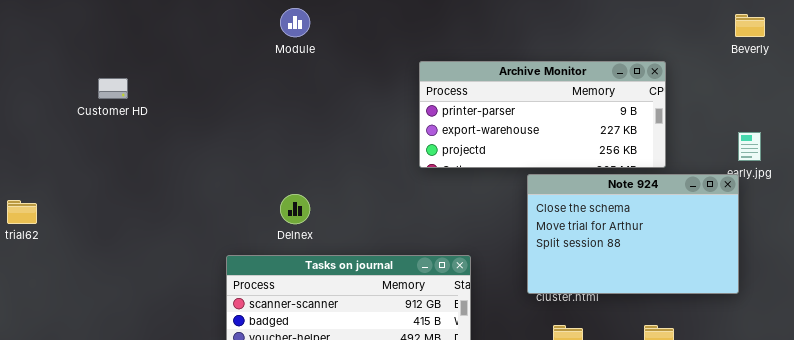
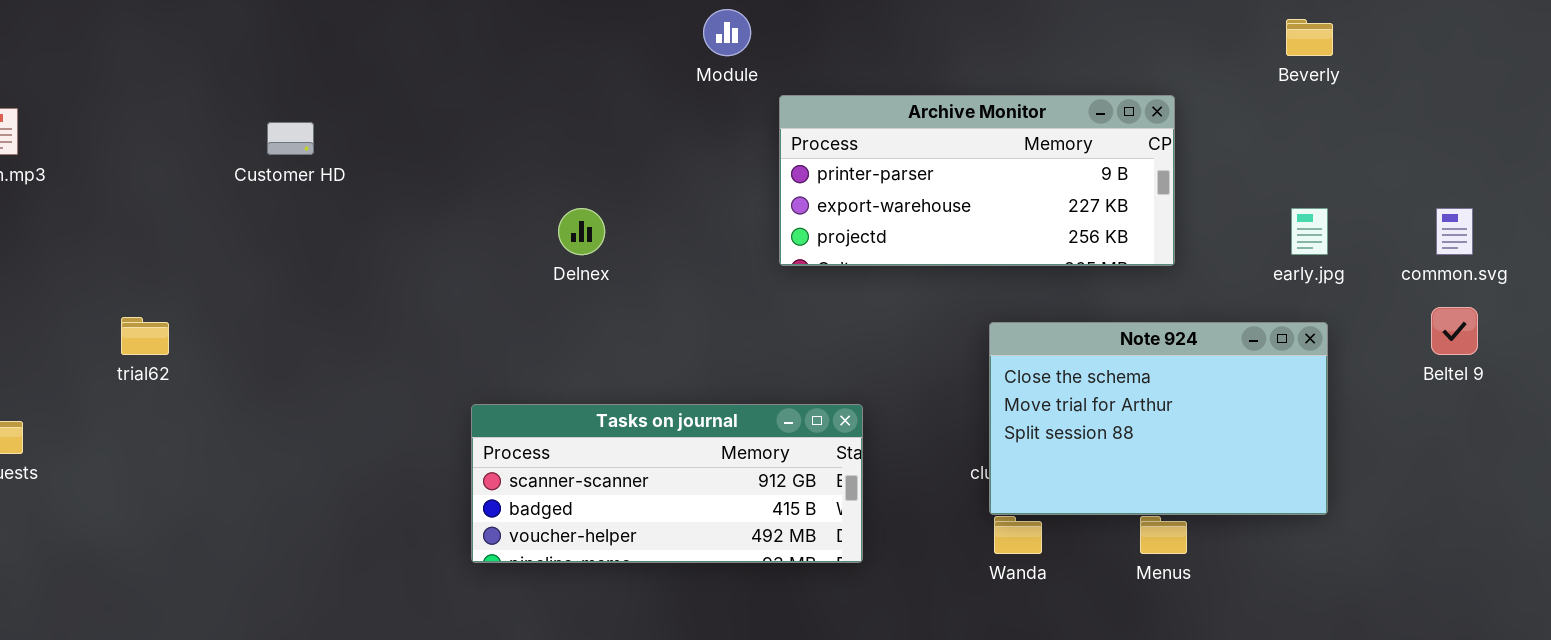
Module: [280,8,310,37] -> [703,9,751,56], moved
Note 924: [527,174,739,294] -> [989,322,1328,515], moved
Delnex: [280,194,310,224] -> [558,208,605,255], moved

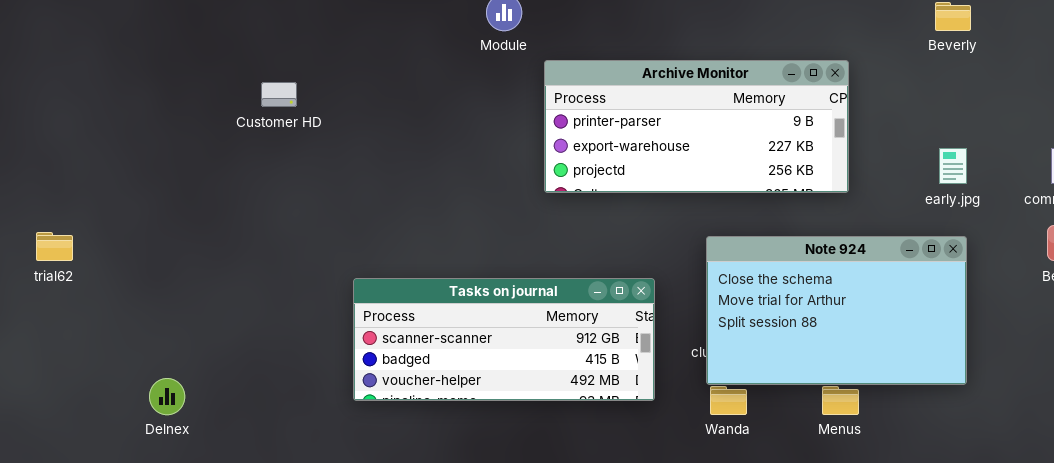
Customer HD: [267,122,314,155] -> [261,82,297,107], moved
Delnex: [558,208,605,255] -> [149,378,185,415], moved
Tasks on journal: [471,404,863,563] -> [353,278,655,401], moved

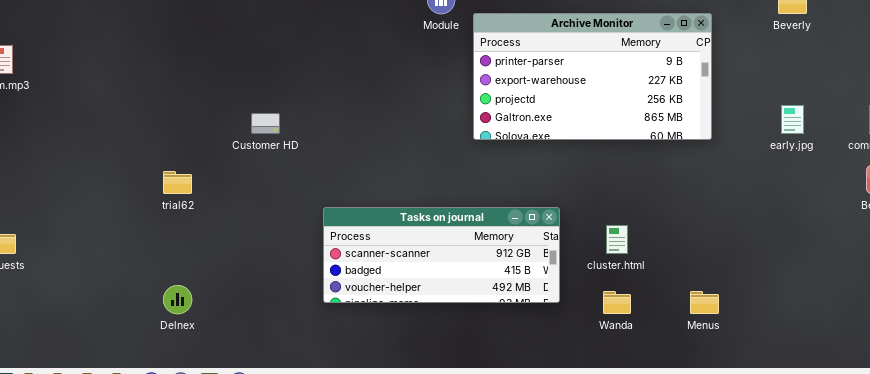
Archive Monitor: [544,60,849,193] -> [473,13,712,140], resized
Customer HD: [261,82,297,107] -> [251,113,280,134], moved
trial62: [36,232,73,261] -> [163,171,192,194], moved
Note 924: [706,236,967,385] -> none, closed

